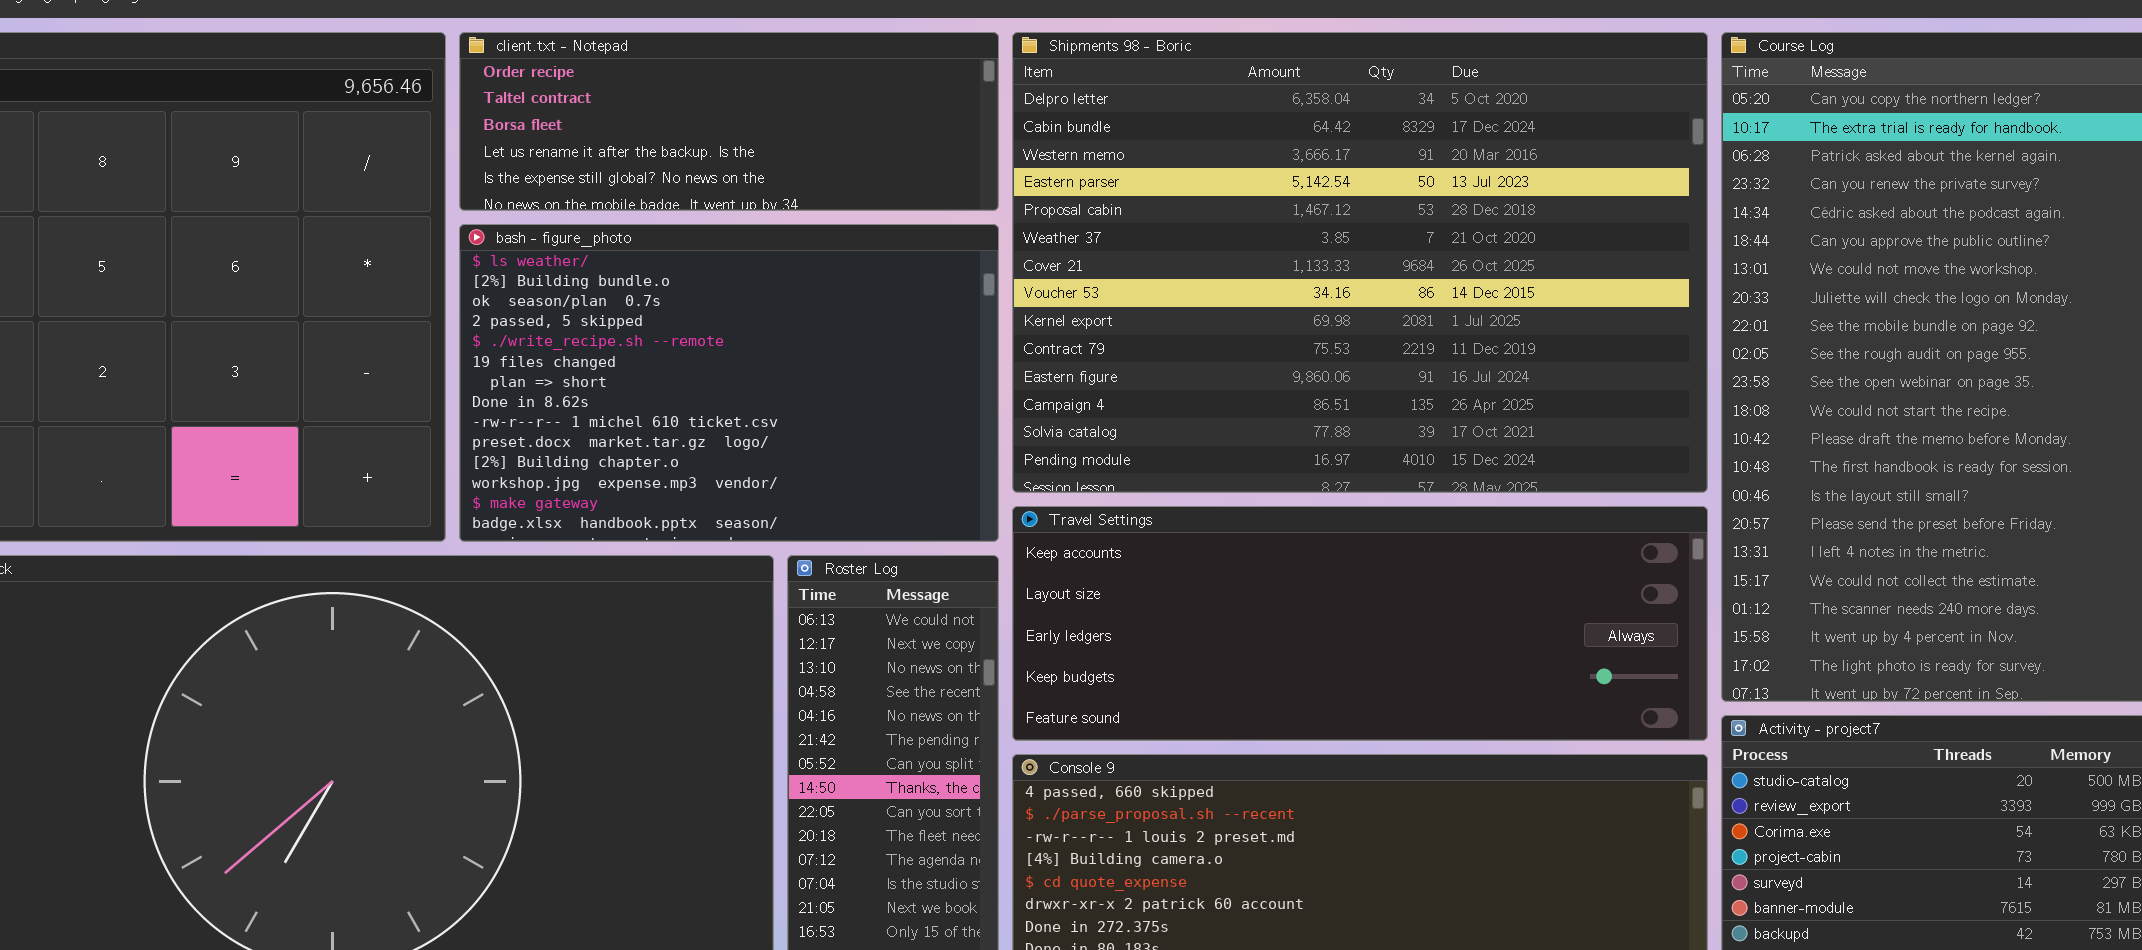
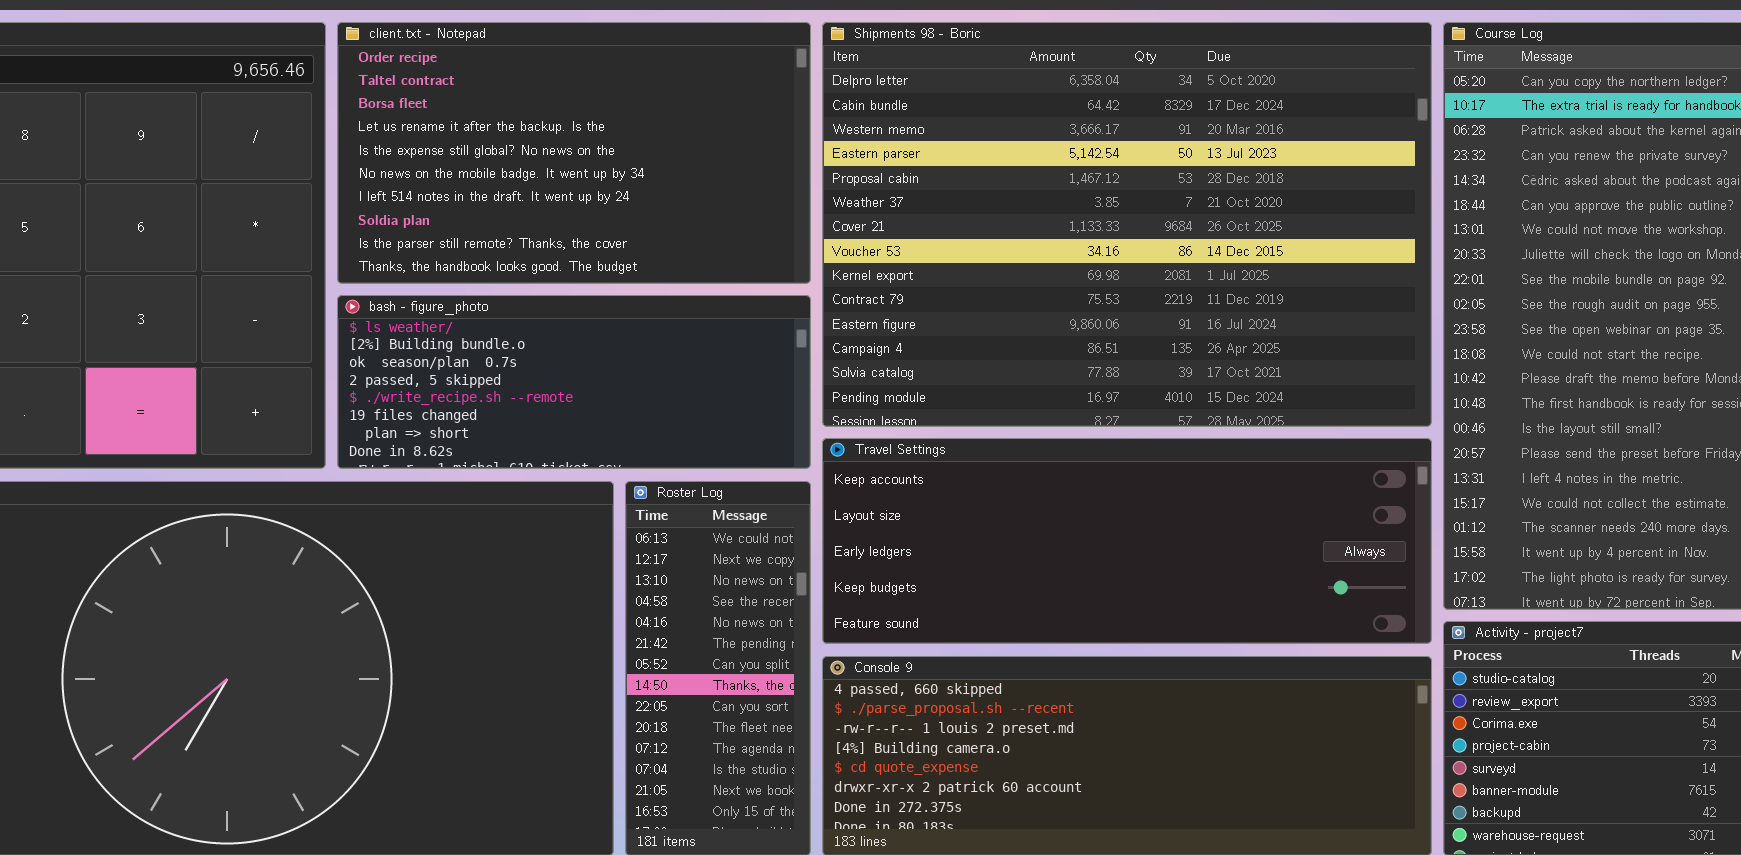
client.txt - Notepad: [459,32,999,211] -> [337,22,811,284], resized
bash - figure_photo: [459,224,999,542] -> [337,295,811,469], resized

